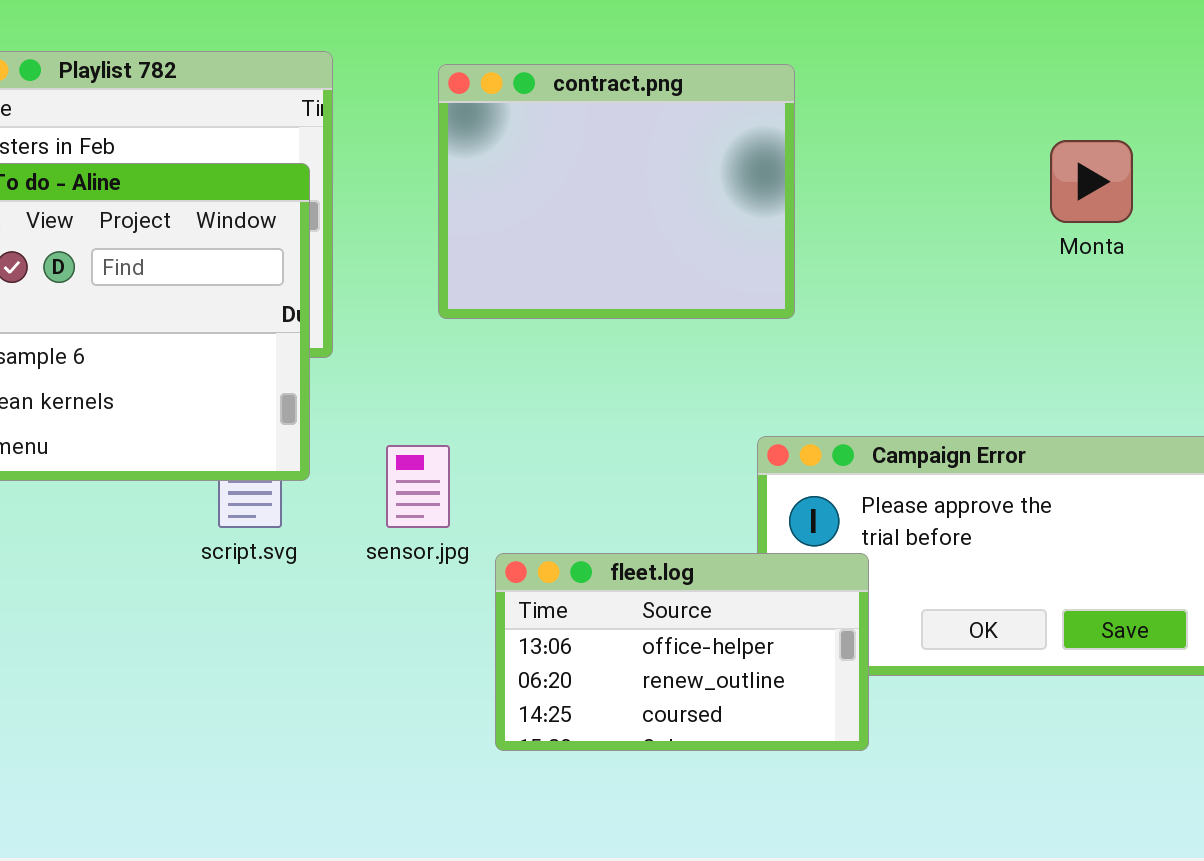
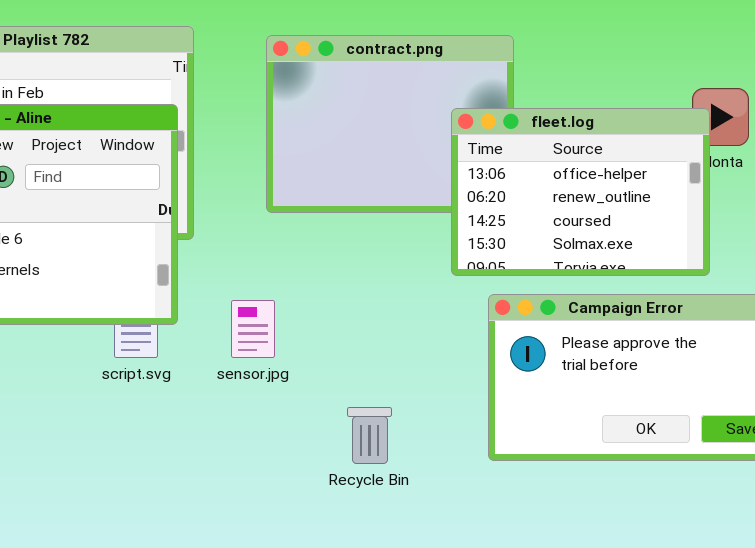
fleet.log: [495,553,869,751] -> [451,108,710,276], moved, resized

